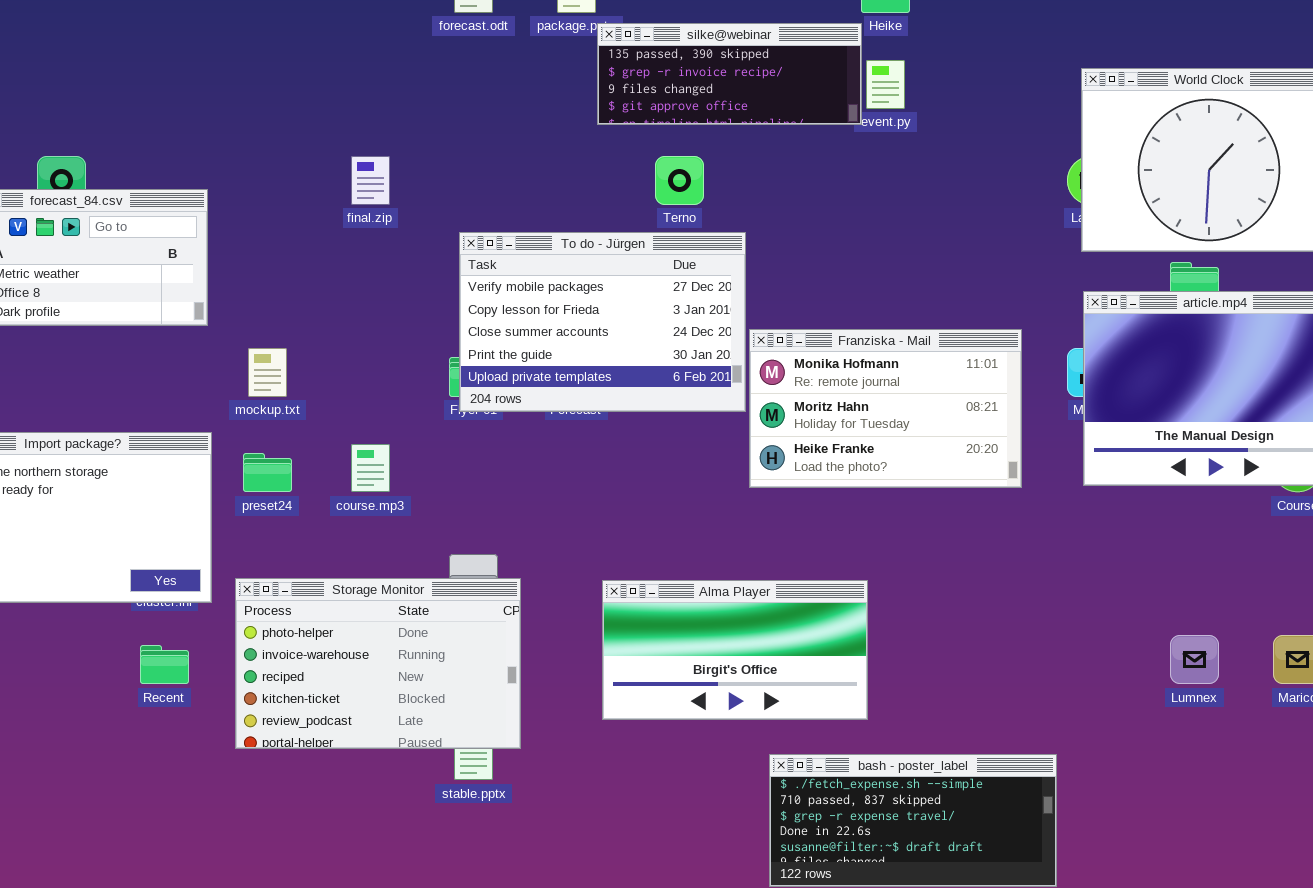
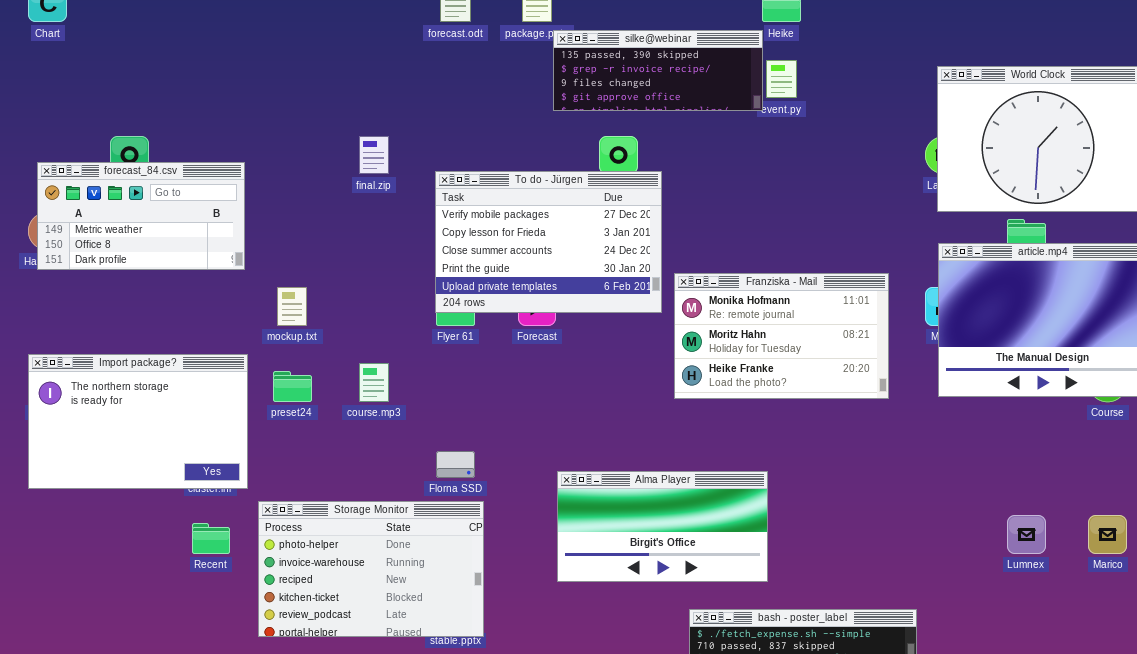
To do - Jürgen: [459,232,746,412] -> [435,171,662,313], moved
Storage Monitor: [235,578,521,749] -> [258,501,484,637], moved

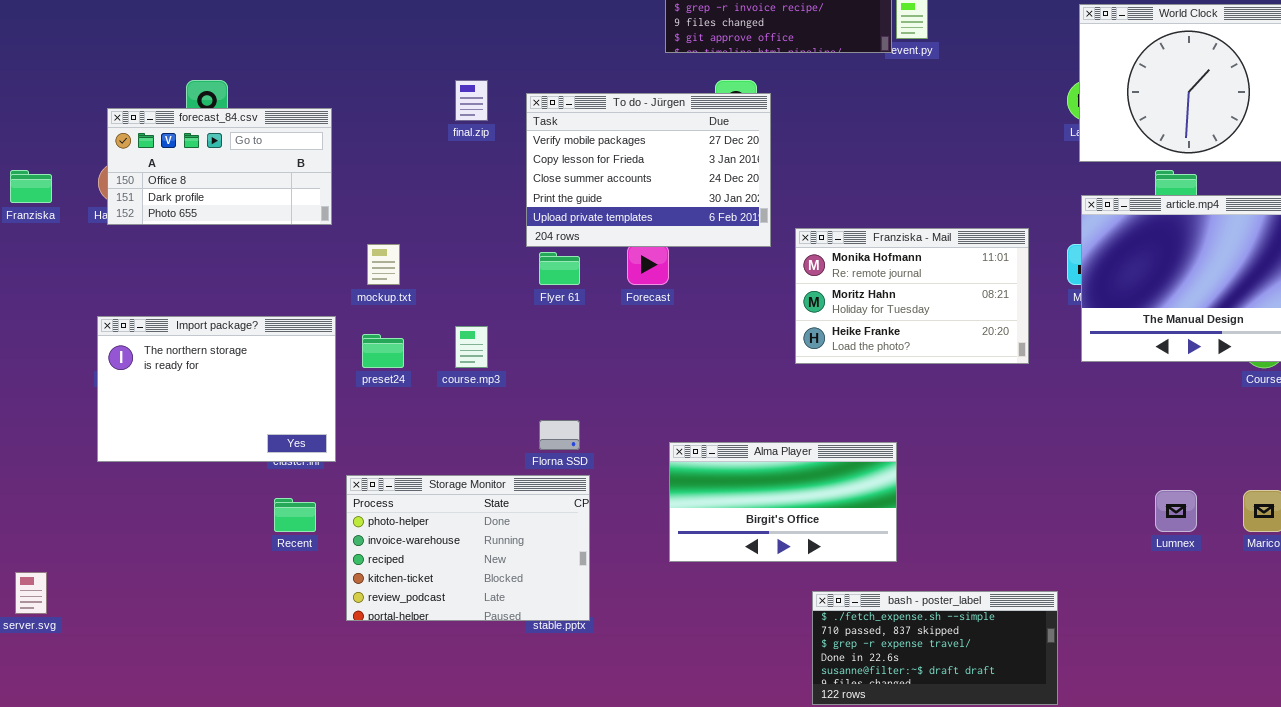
forecast_84.csv: [37,162,245,270] -> [107,108,332,225], scrolled down 1 row
To do - Jürgen: [435,171,662,313] -> [526,93,771,247], moved

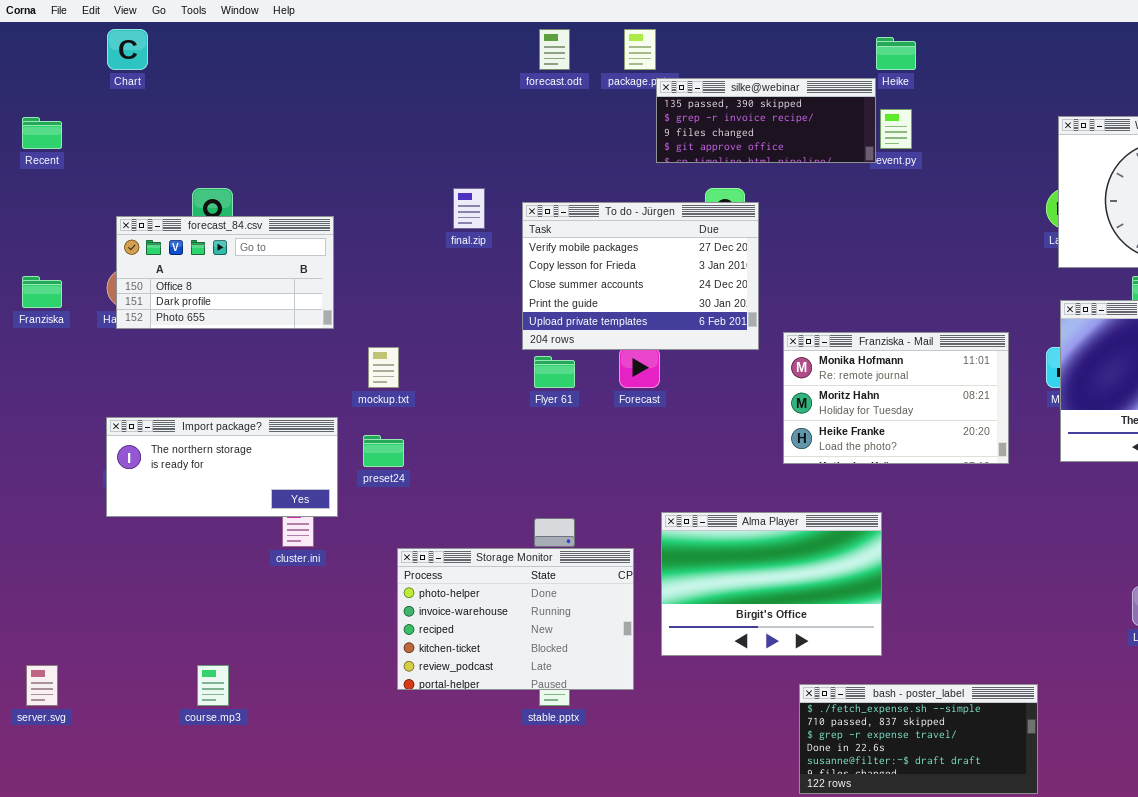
Import package?: [97,316,336,462] -> [106,417,338,517], resized
course.mp3: [455,326,488,368] -> [197,665,229,706], moved
Alma Player: [669,442,897,562] -> [661,512,882,656], resized
Storage Monitor: [346,475,590,621] -> [397,548,634,690], moved
Recent: [274,498,316,532] -> [22,117,62,149], moved

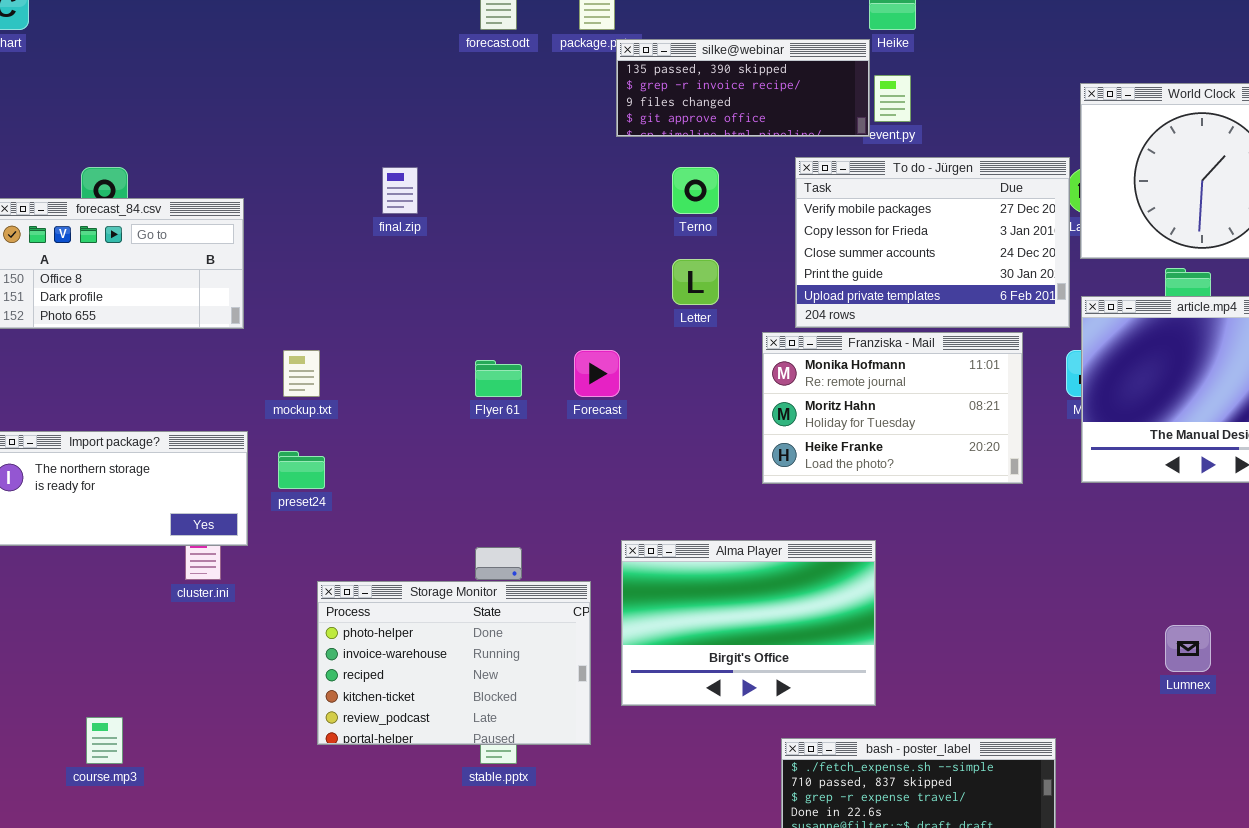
To do - Jürgen: [522,202,759,350] -> [795,157,1070,328], moved

